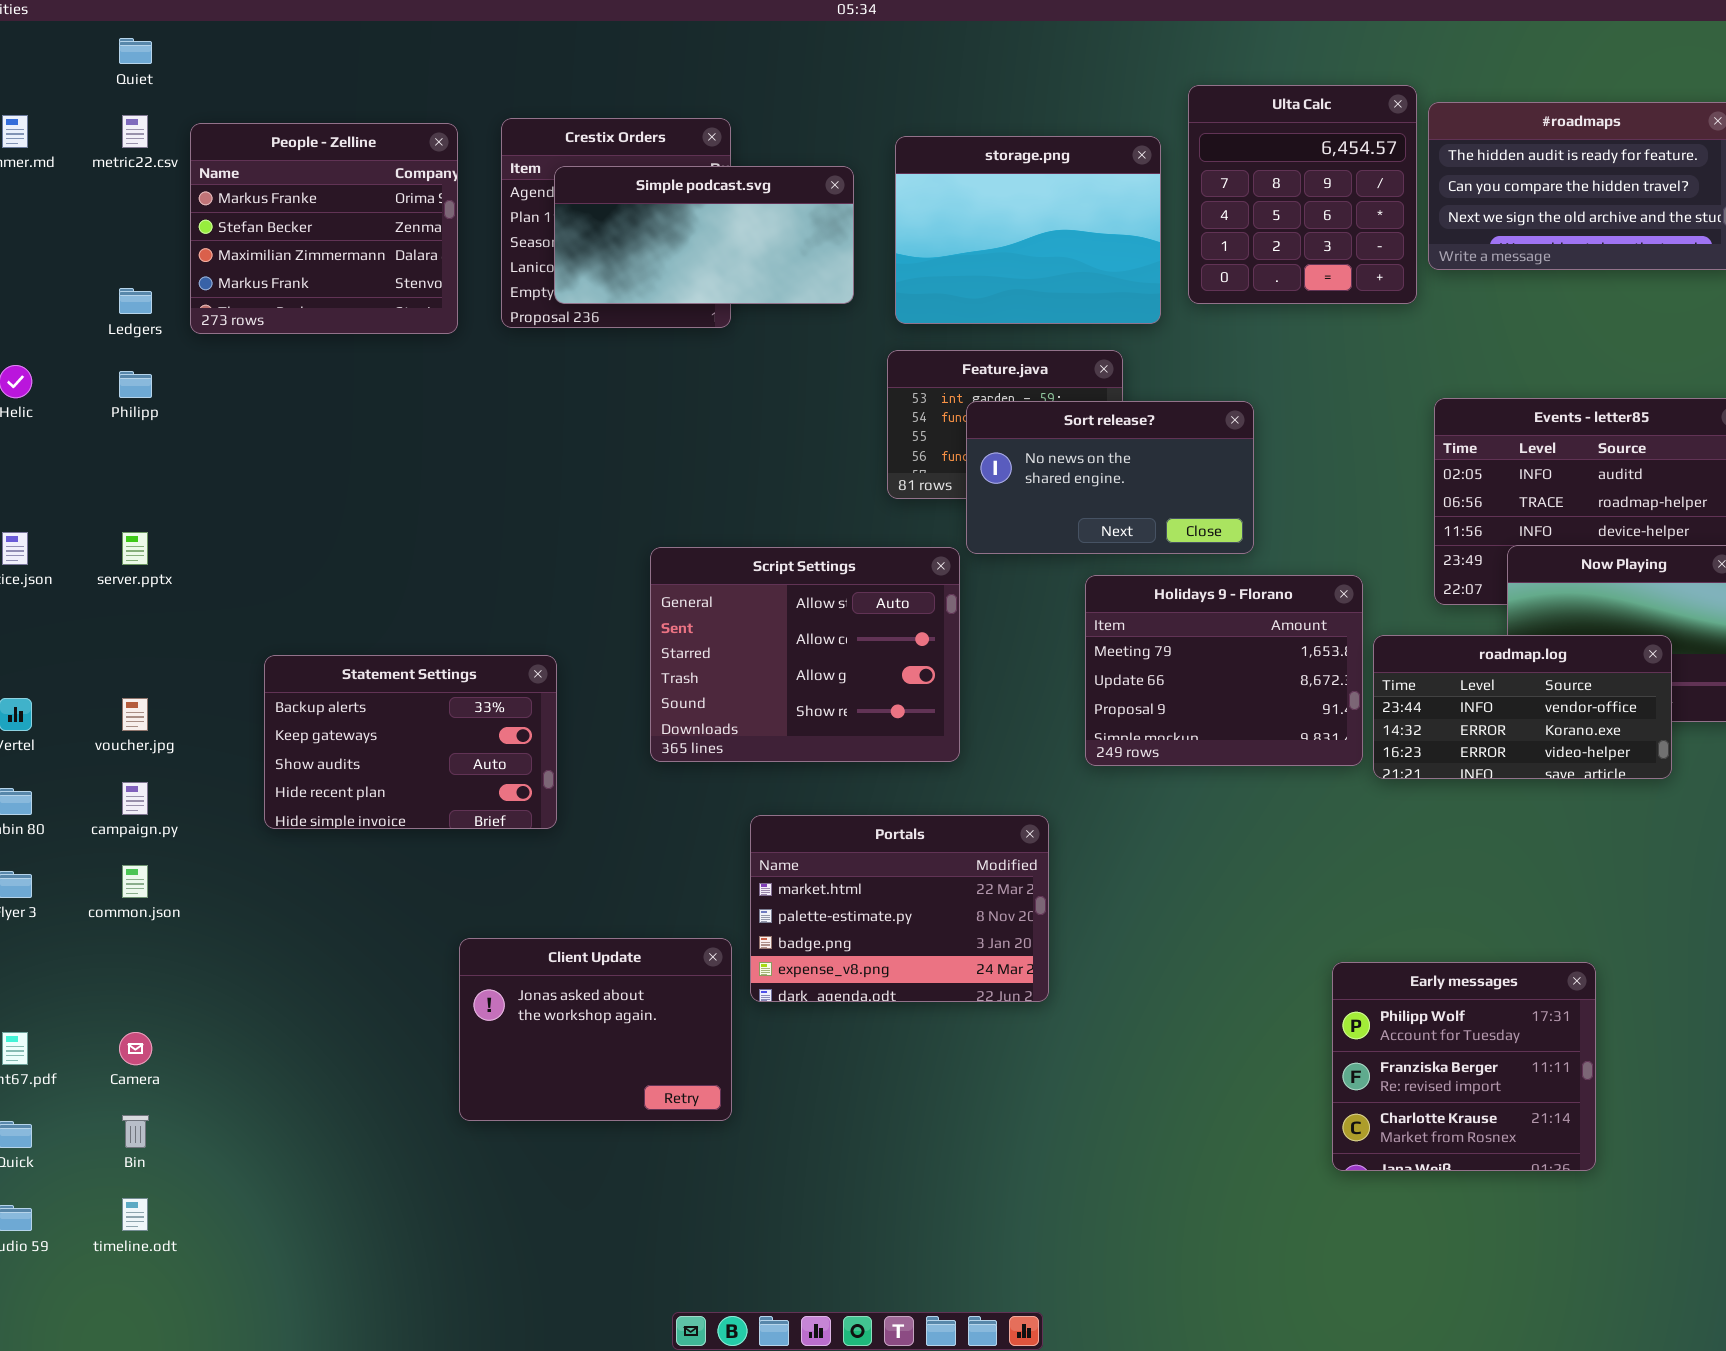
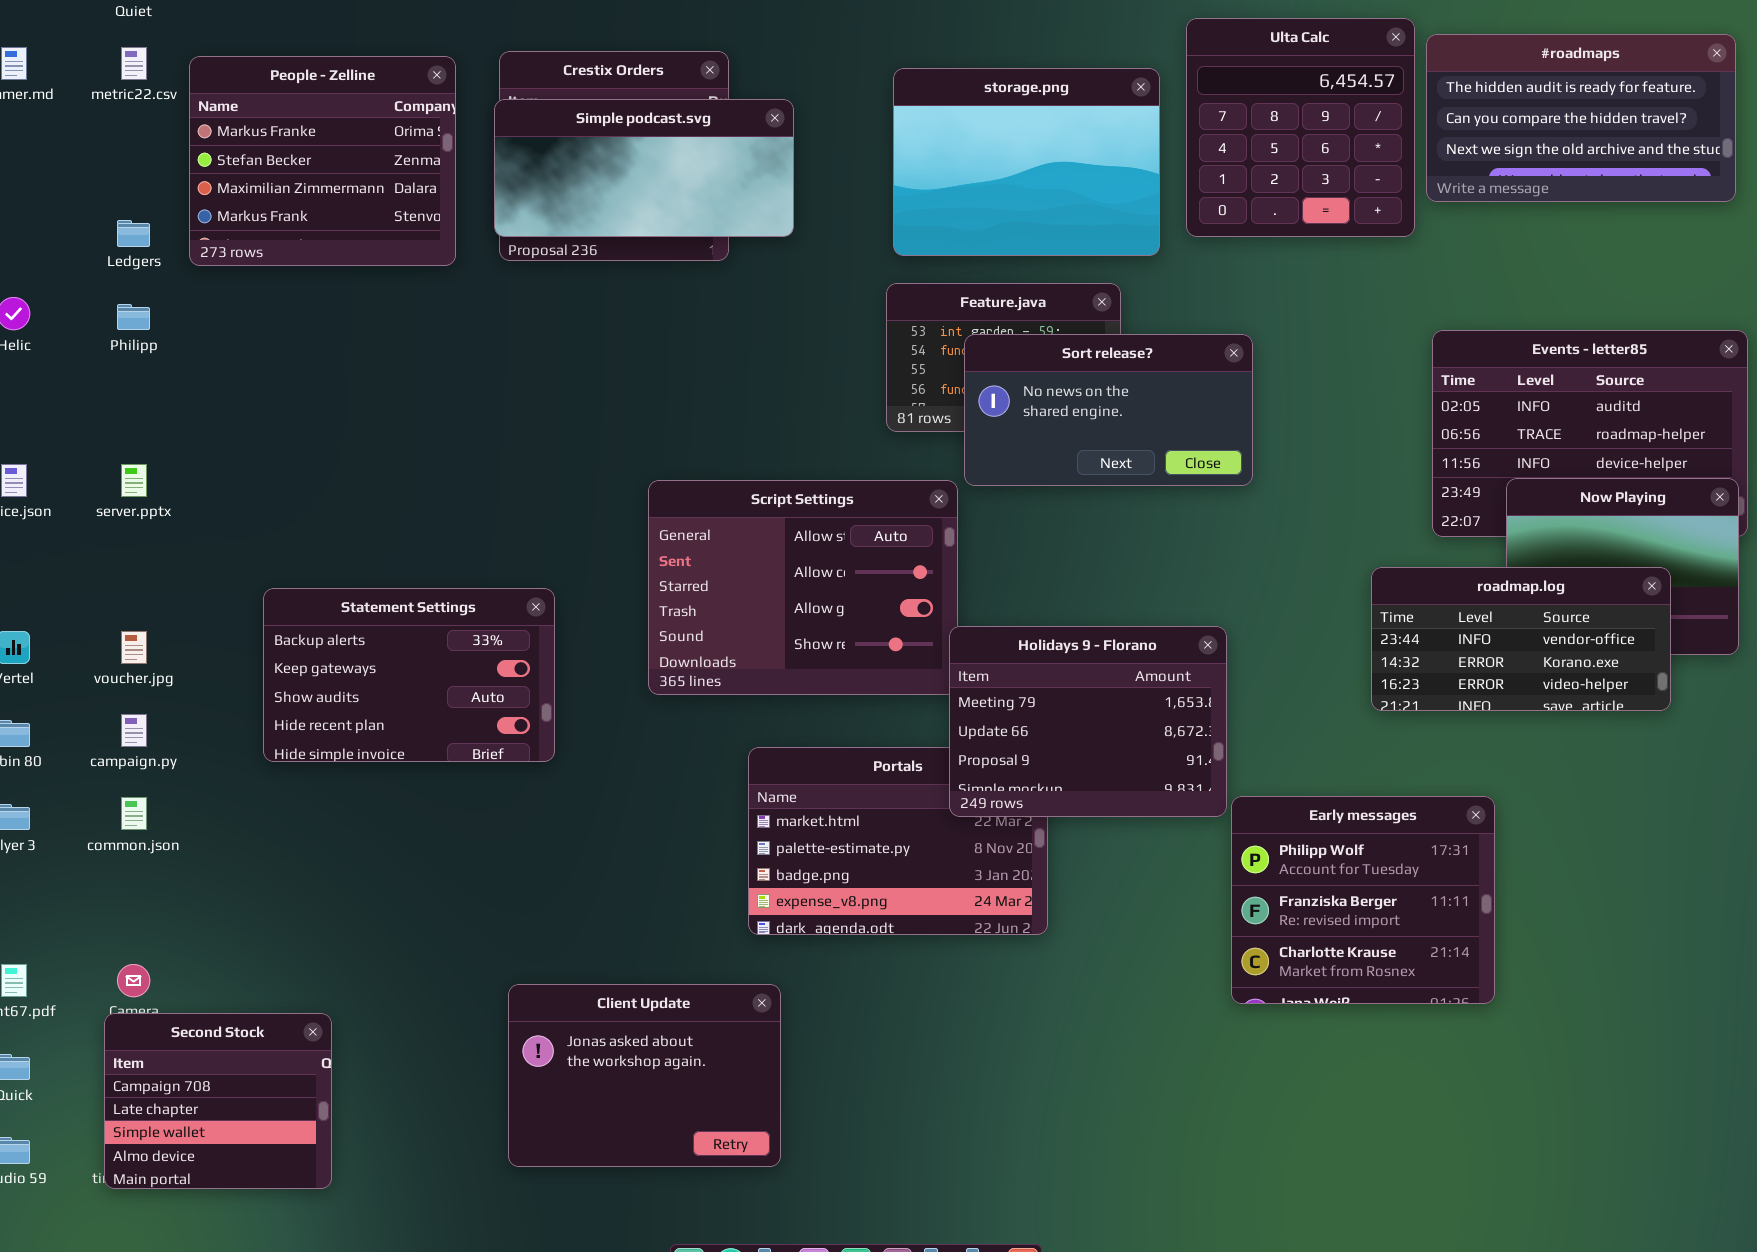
Simple podcast.svg: [554,166,854,304] -> [494,99,794,237], moved
Holidays 9 - Florano: [1085,575,1363,766] -> [949,626,1227,817], moved
Client Update: [459,938,732,1121] -> [508,984,781,1167], moved
Early messages: [1332,962,1596,1171] -> [1231,796,1495,1004], moved
Second Stock: none -> [104,1013,332,1189], opened

